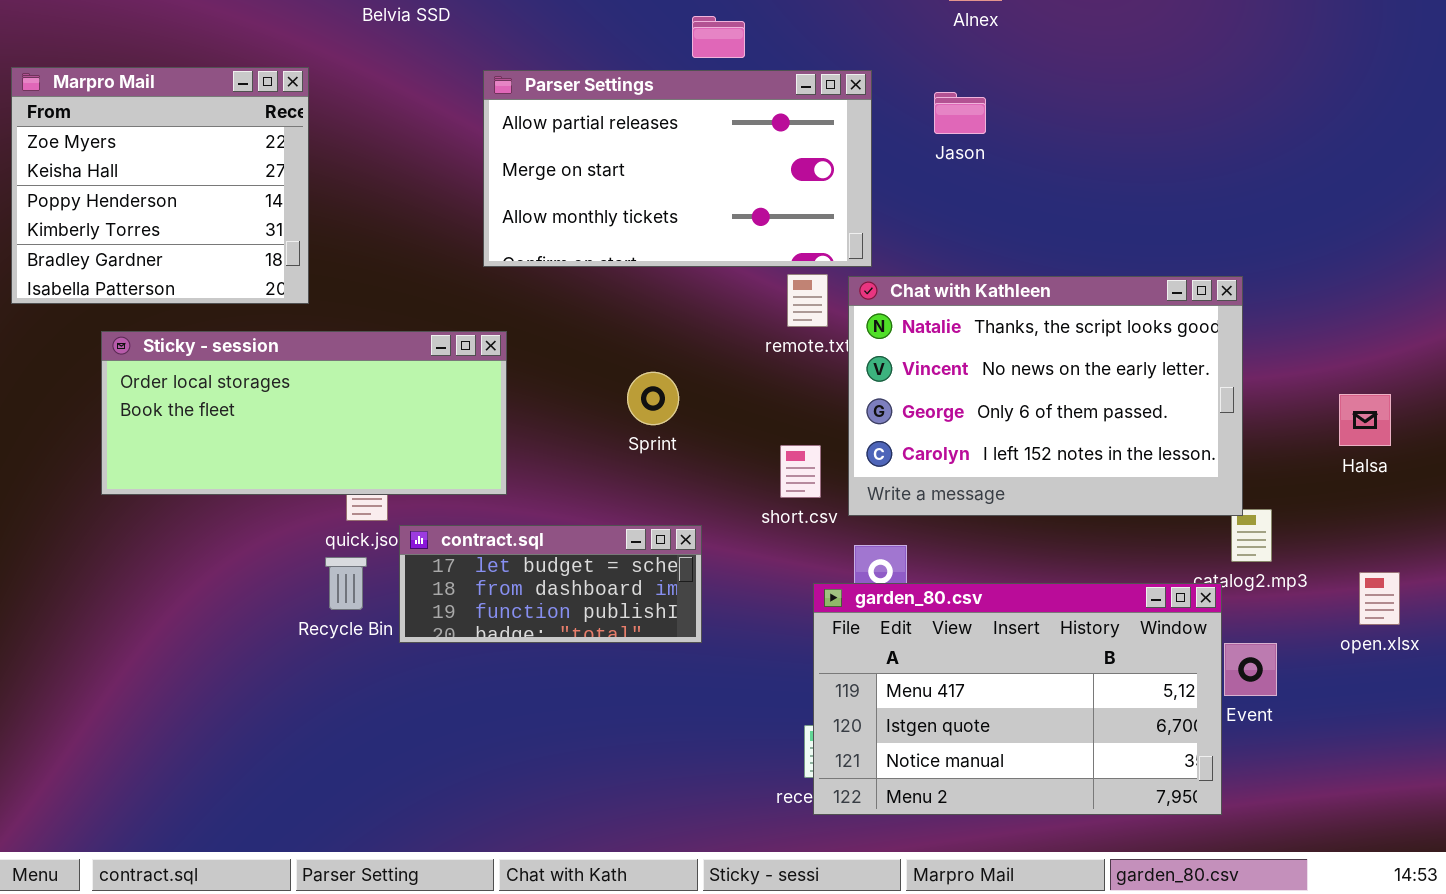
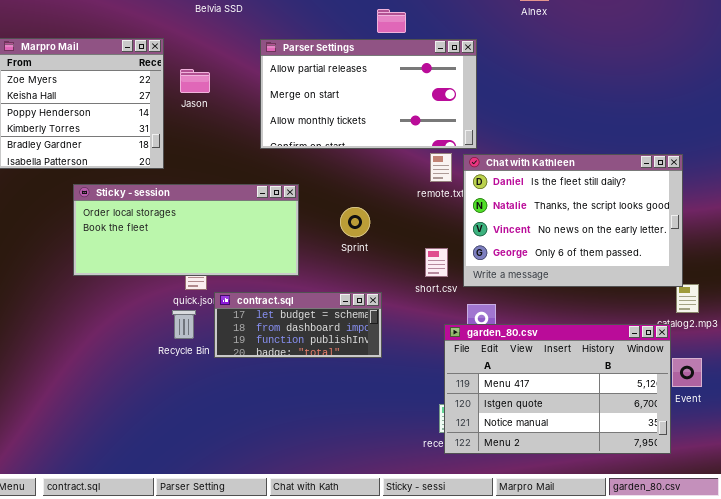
Jason: [934,92,986,134] -> [180,69,210,93], moved
Chat with Kathleen: [848,276,1243,516] -> [463,154,683,287], scrolled up 1 row
Sticky - session: [101,331,507,495] -> [73,184,299,276], moved

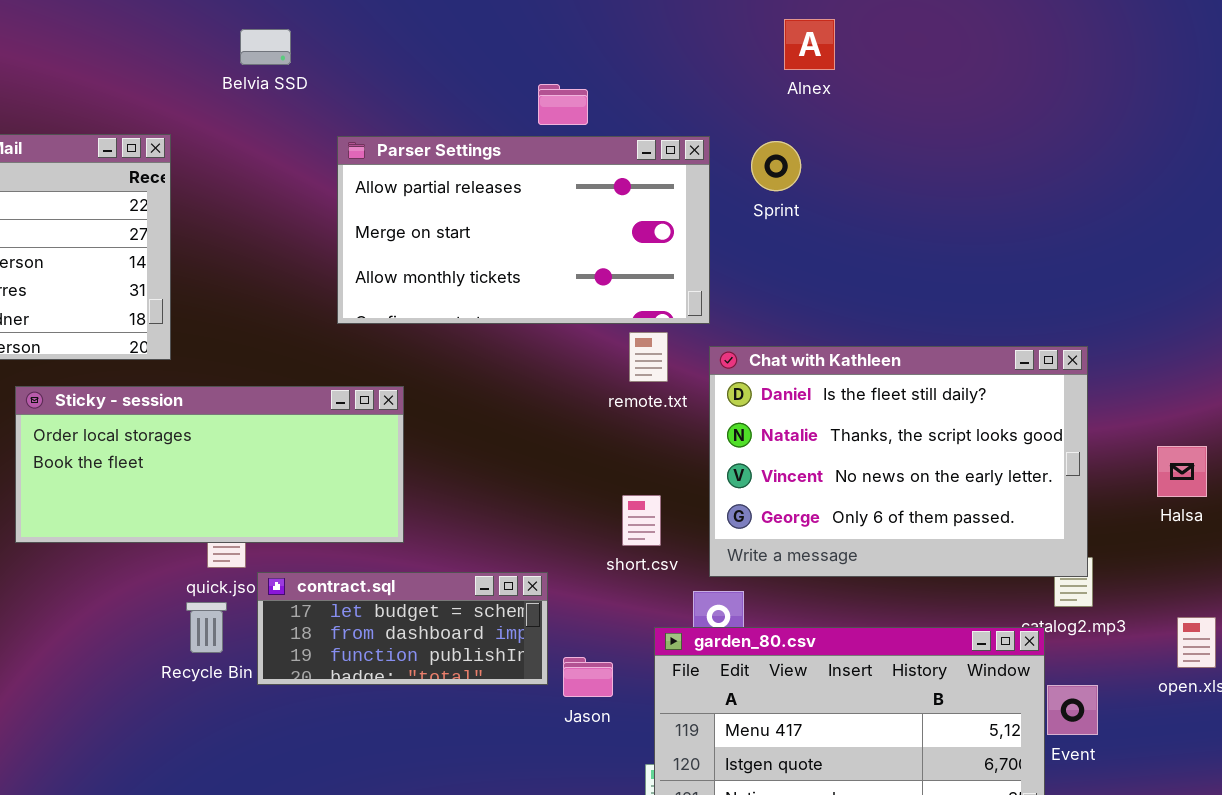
Jason: [180,69,210,93] -> [563,657,613,697], moved
Chat with Kathleen: [463,154,683,287] -> [709,346,1088,577], moved
Sprint: [340,207,370,237] -> [751,141,801,191], moved

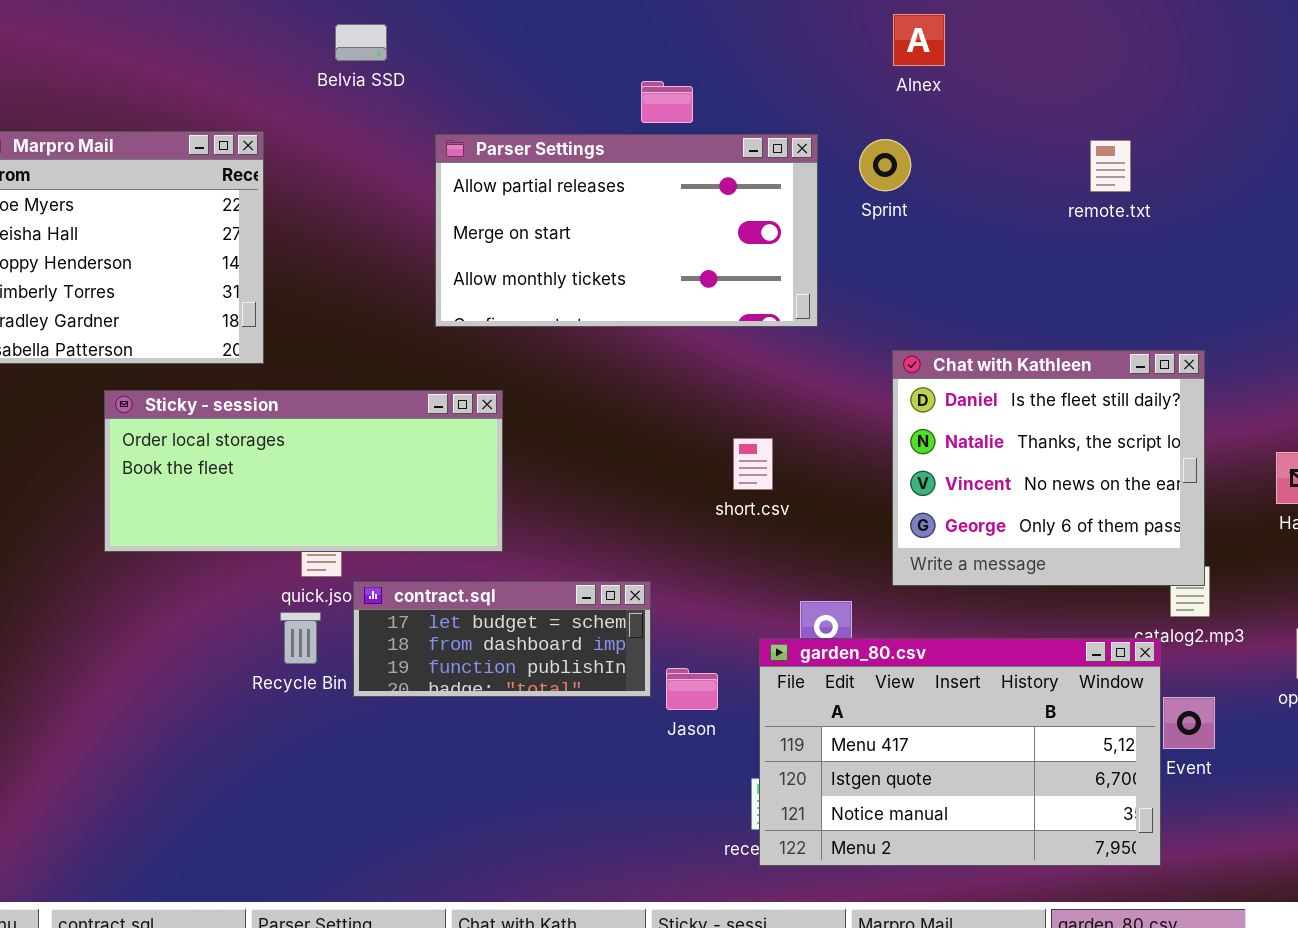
remote.txt: [629,332,668,382] -> [1090,140,1131,192], moved
Chat with Kathleen: [709,346,1088,577] -> [892,350,1205,586], resized
short.csv: [622,495,661,546] -> [733,438,773,490], moved

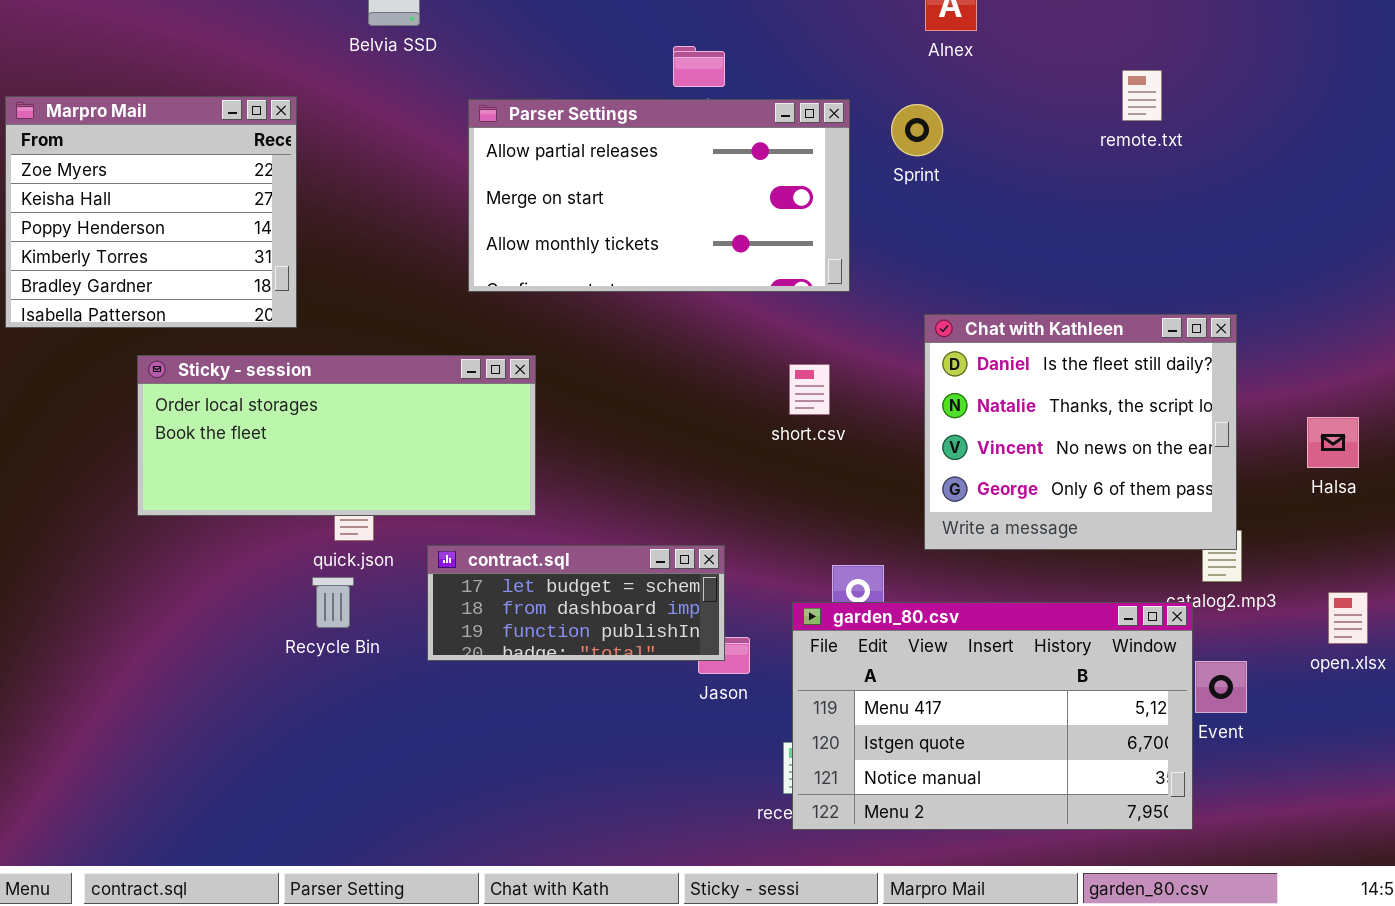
remote.txt: [1090,140,1131,192] -> [1122,70,1162,121], moved
short.csv: [733,438,773,490] -> [789,364,830,415], moved
contract.sql: [353,581,651,697] -> [427,545,725,661], moved

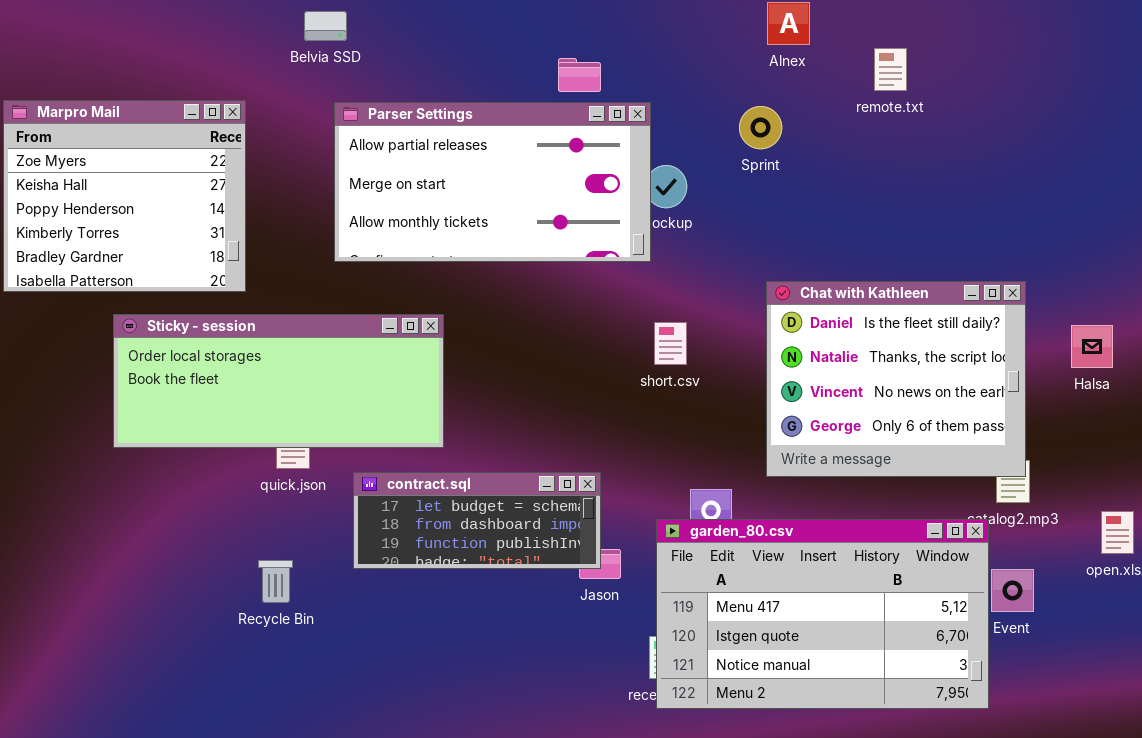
remote.txt: [1122,70,1162,121] -> [874,48,907,91], moved
Parser Settings: [468,99,850,292] -> [334,102,651,262], moved
Halsa: [1307,417,1359,468] -> [1071,325,1113,368], moved
Recycle Bin: [312,577,354,628] -> [258,560,293,603], moved

